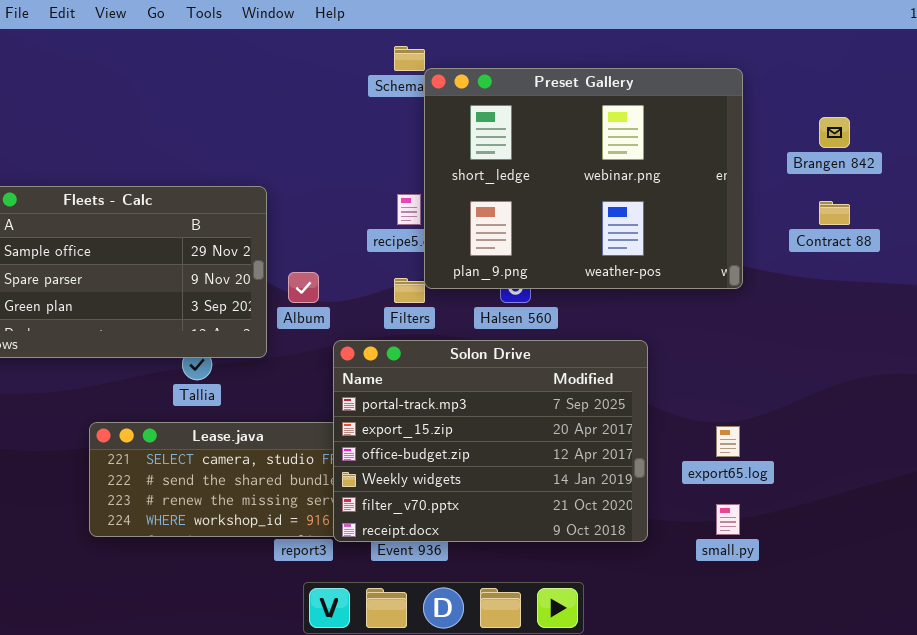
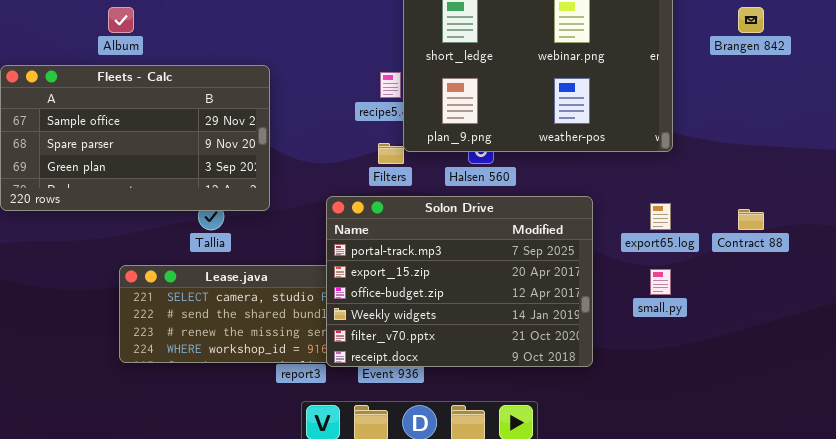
Contract 88: [819,201,850,225] -> [738,209,764,230], moved
Album: [288,272,319,303] -> [108,7,134,33], moved
export65.log: [716,426,740,457] -> [650,203,671,230], moved
small.py: [716,504,740,535] -> [650,269,671,295], moved

